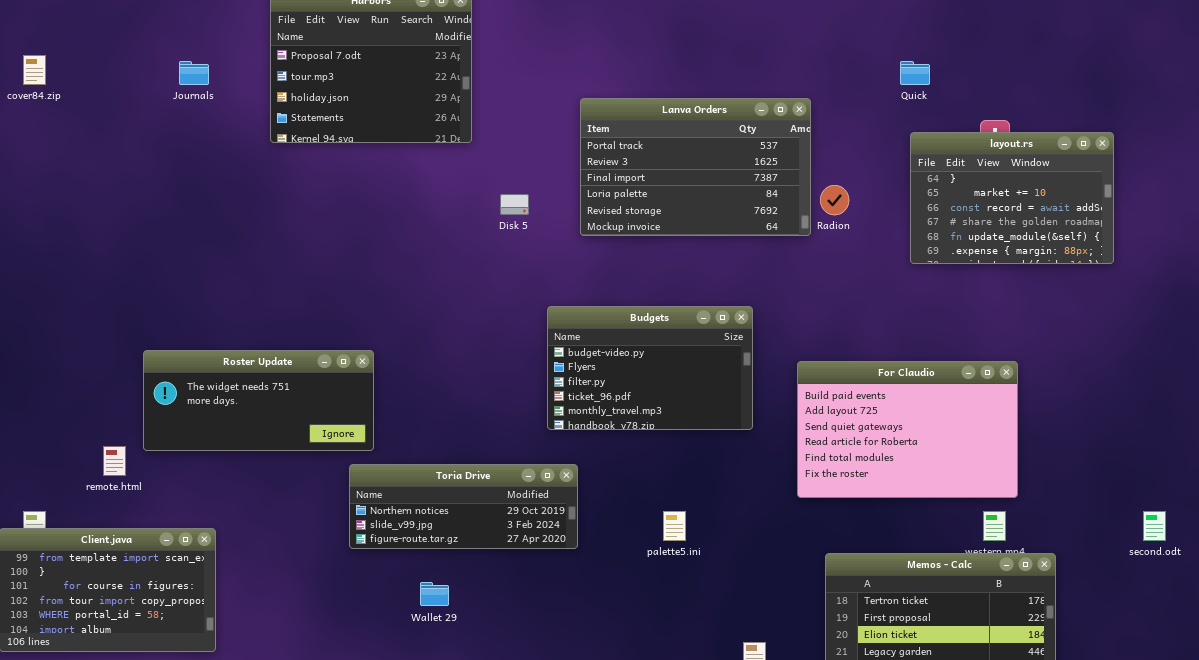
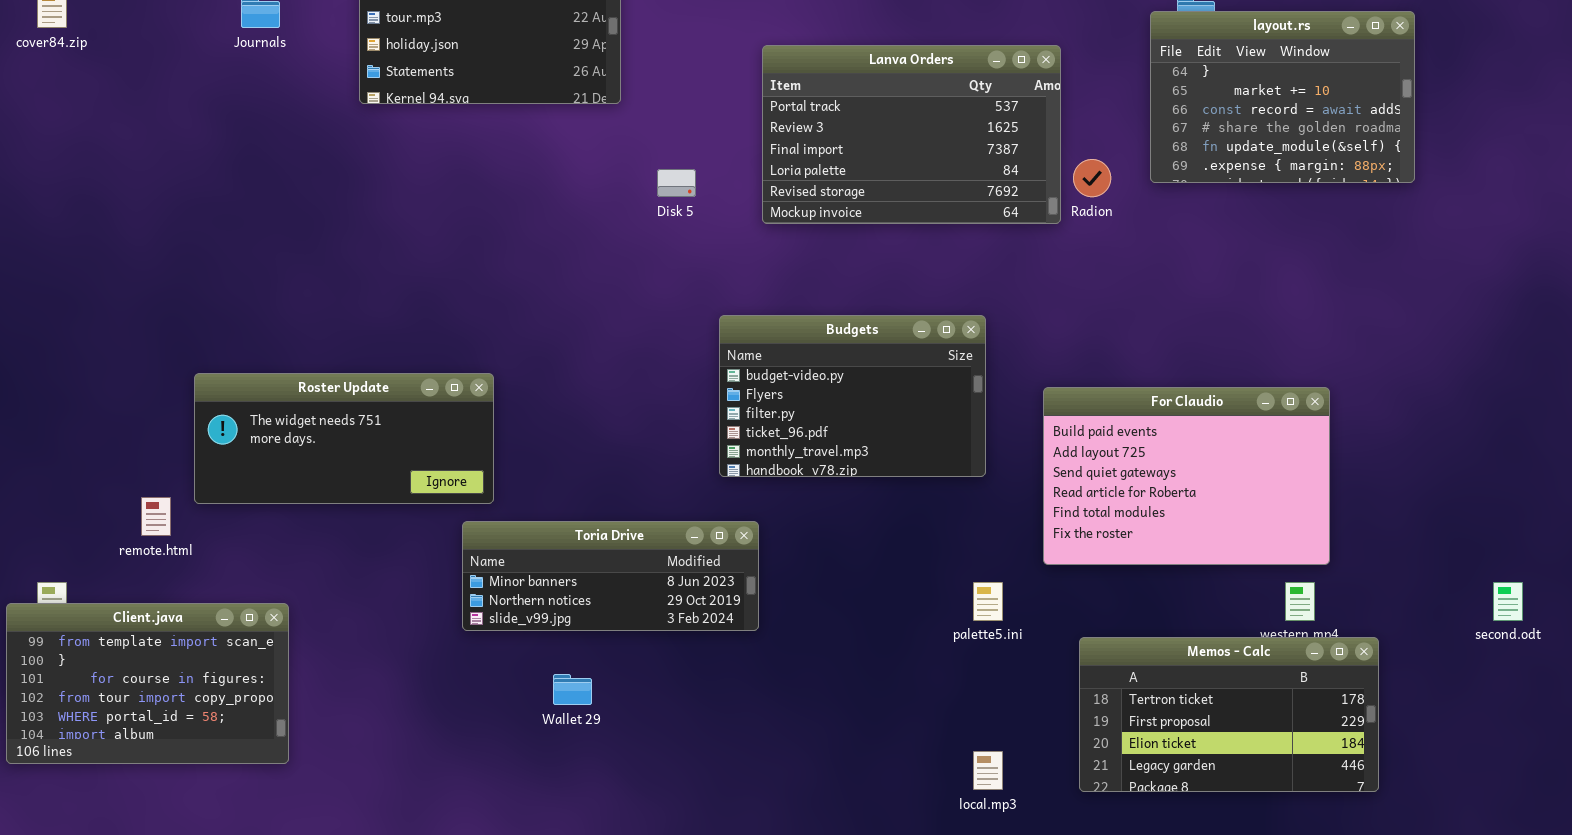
layout.rs: [910,132,1114,264] -> [1150,11,1415,183], moved
Toria Drive: [349,464,578,549] -> [462,521,759,631], scrolled up 1 row
palette5.ini: [663,511,686,541] -> [973,582,1003,621], moved

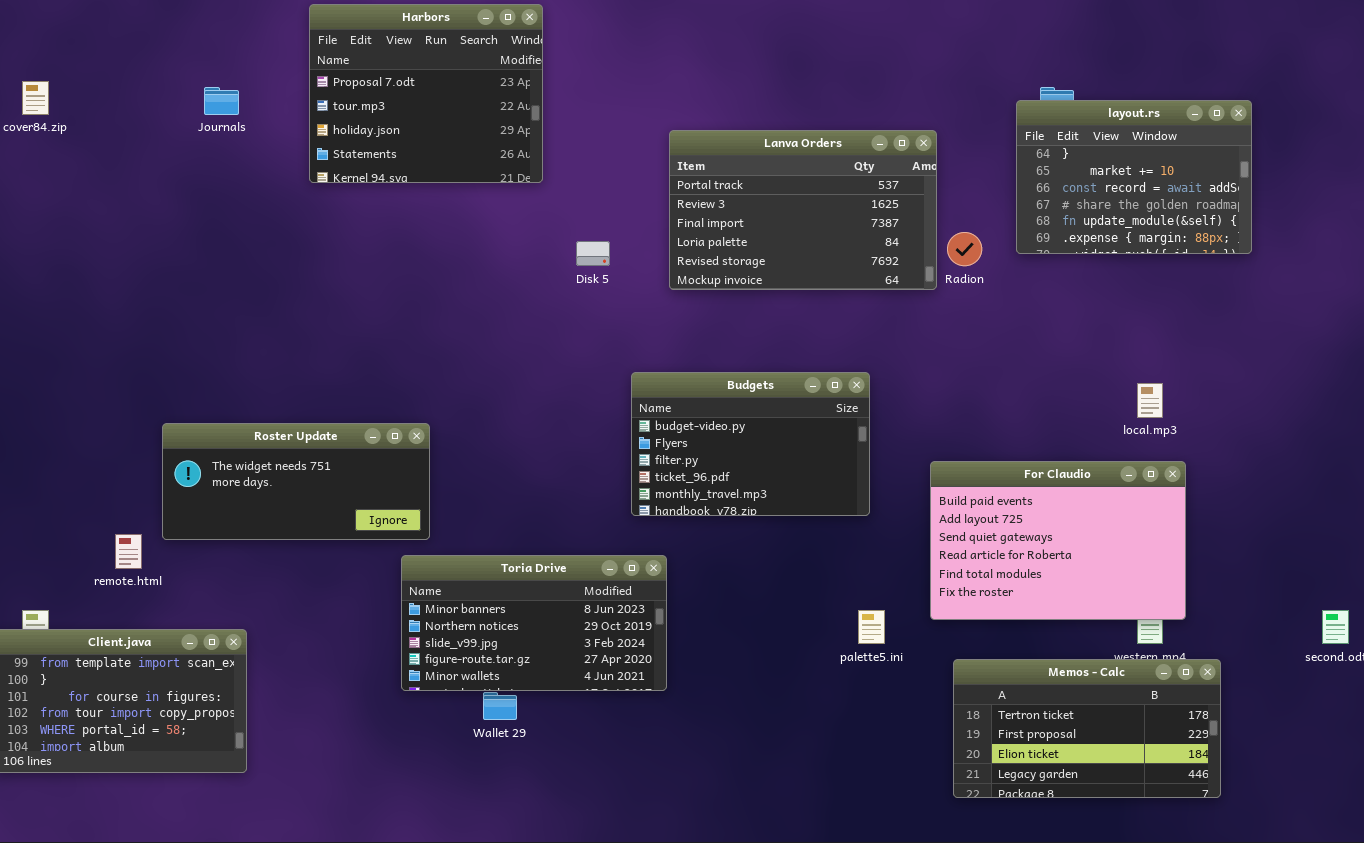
For Claudio: [1043,387,1330,565] -> [930,461,1186,620], moved
Toria Drive: [462,521,759,631] -> [401,555,667,691], resized
local.mp3: [973,751,1003,790] -> [1137,383,1163,418], moved

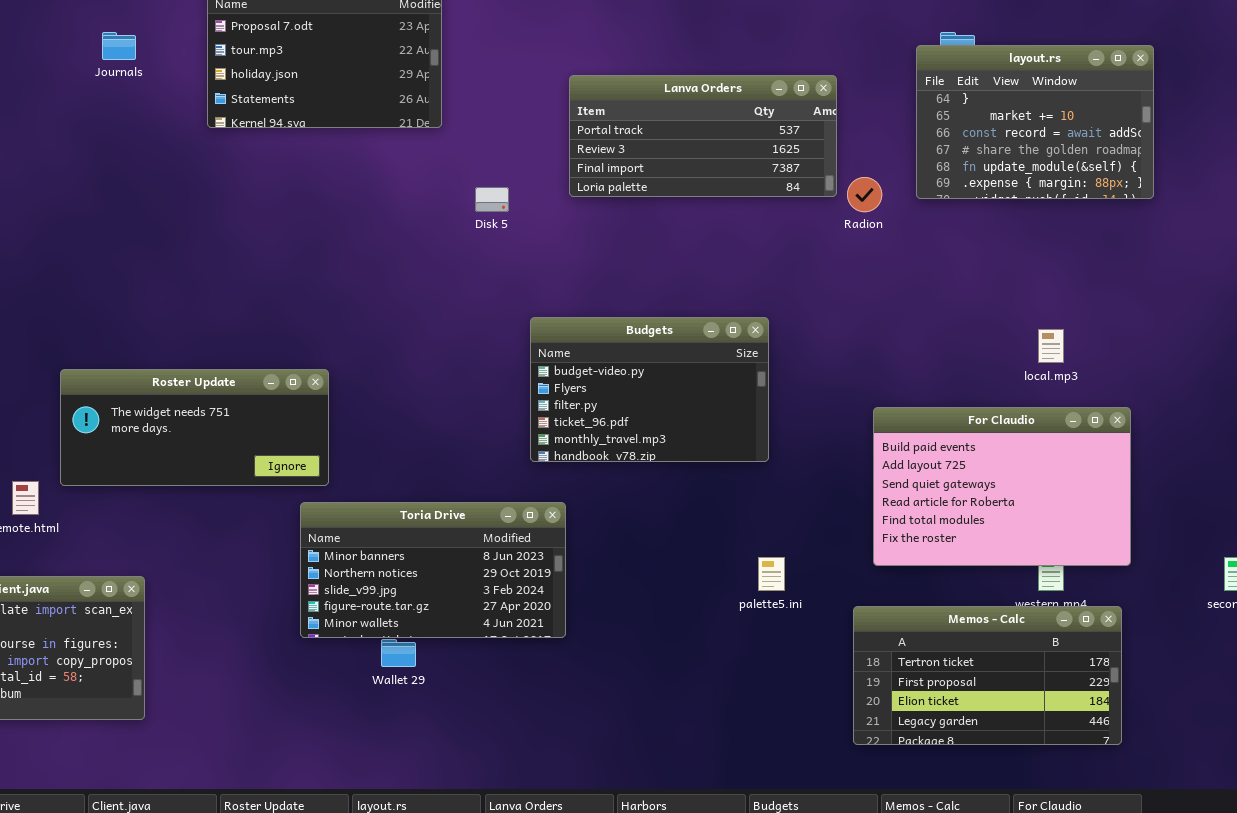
Lanva Orders: [669,130,937,290] -> [569,75,837,197], resized
For Claudio: [930,461,1186,620] -> [873,407,1131,566], moved

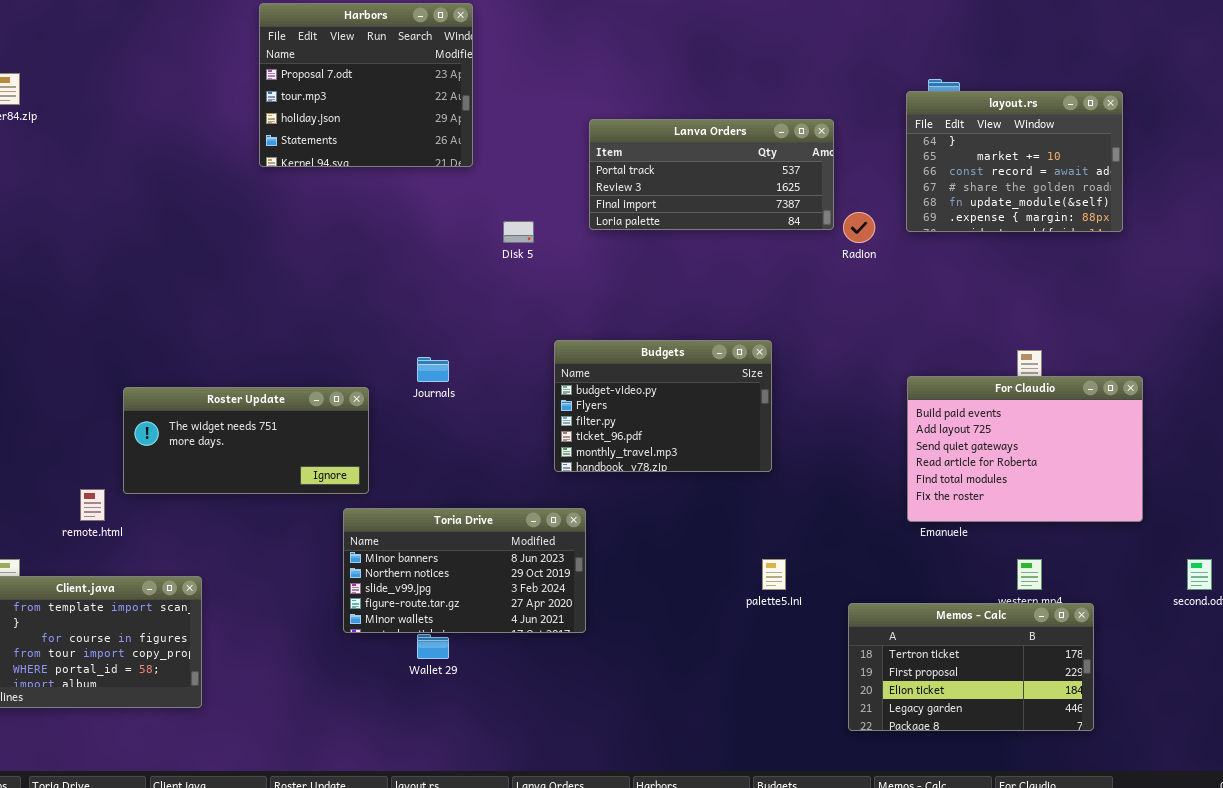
Journals: [102,32,136,60] -> [417,357,449,382], moved
For Claudio: [873,407,1131,566] -> [907,376,1143,522], moved

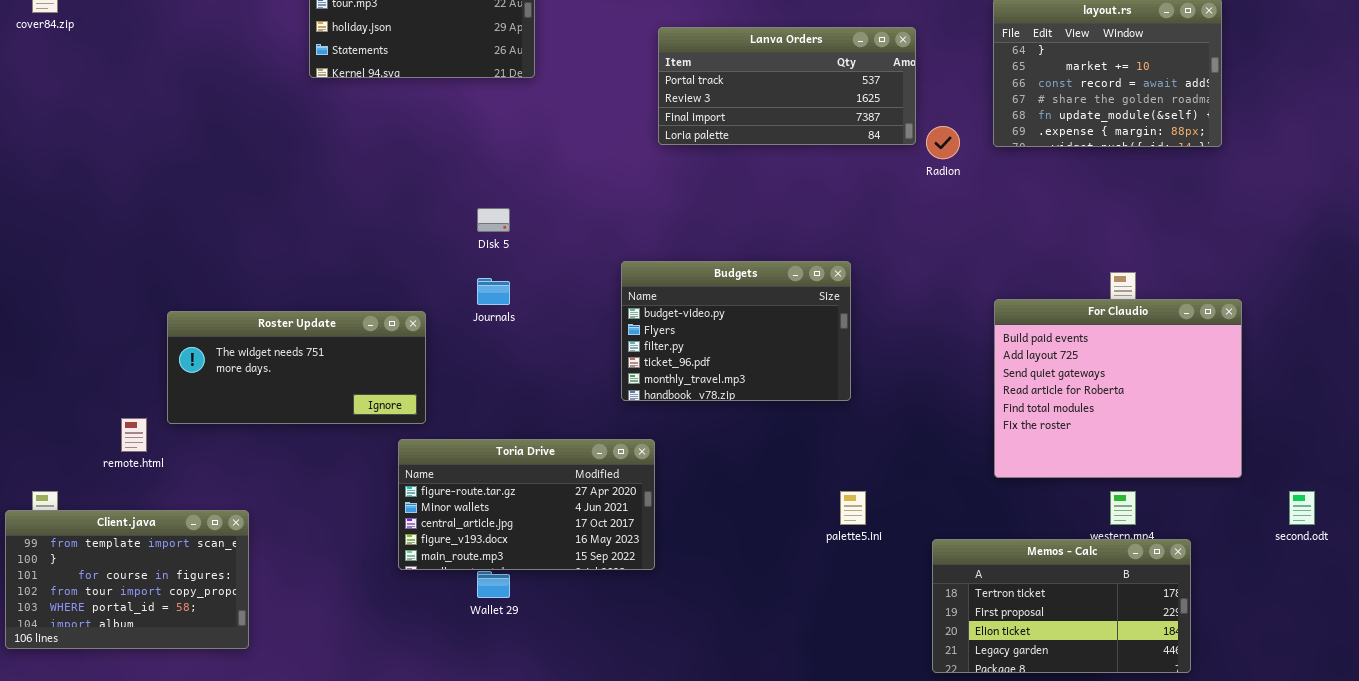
Disk 5: [503,221,534,243] -> [477,208,510,232], moved
For Claudio: [907,376,1143,522] -> [994,299,1242,478], resized
Toria Drive: [343,508,586,633] -> [398,439,655,570], scrolled down 3 rows

